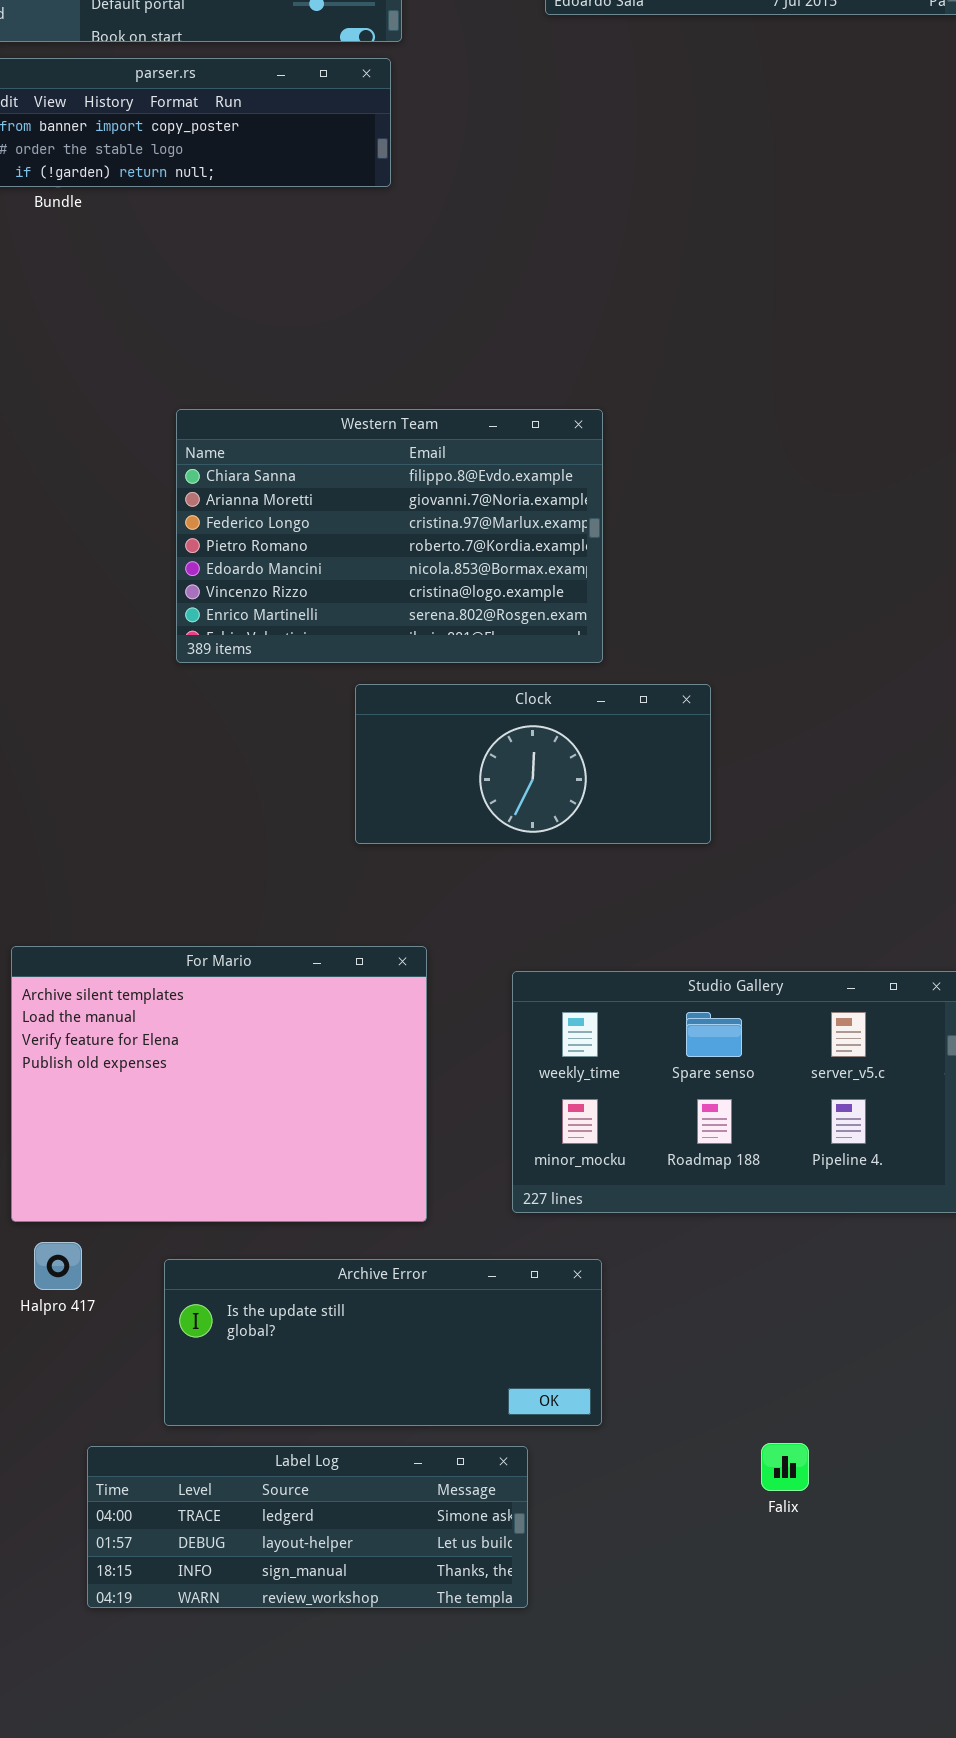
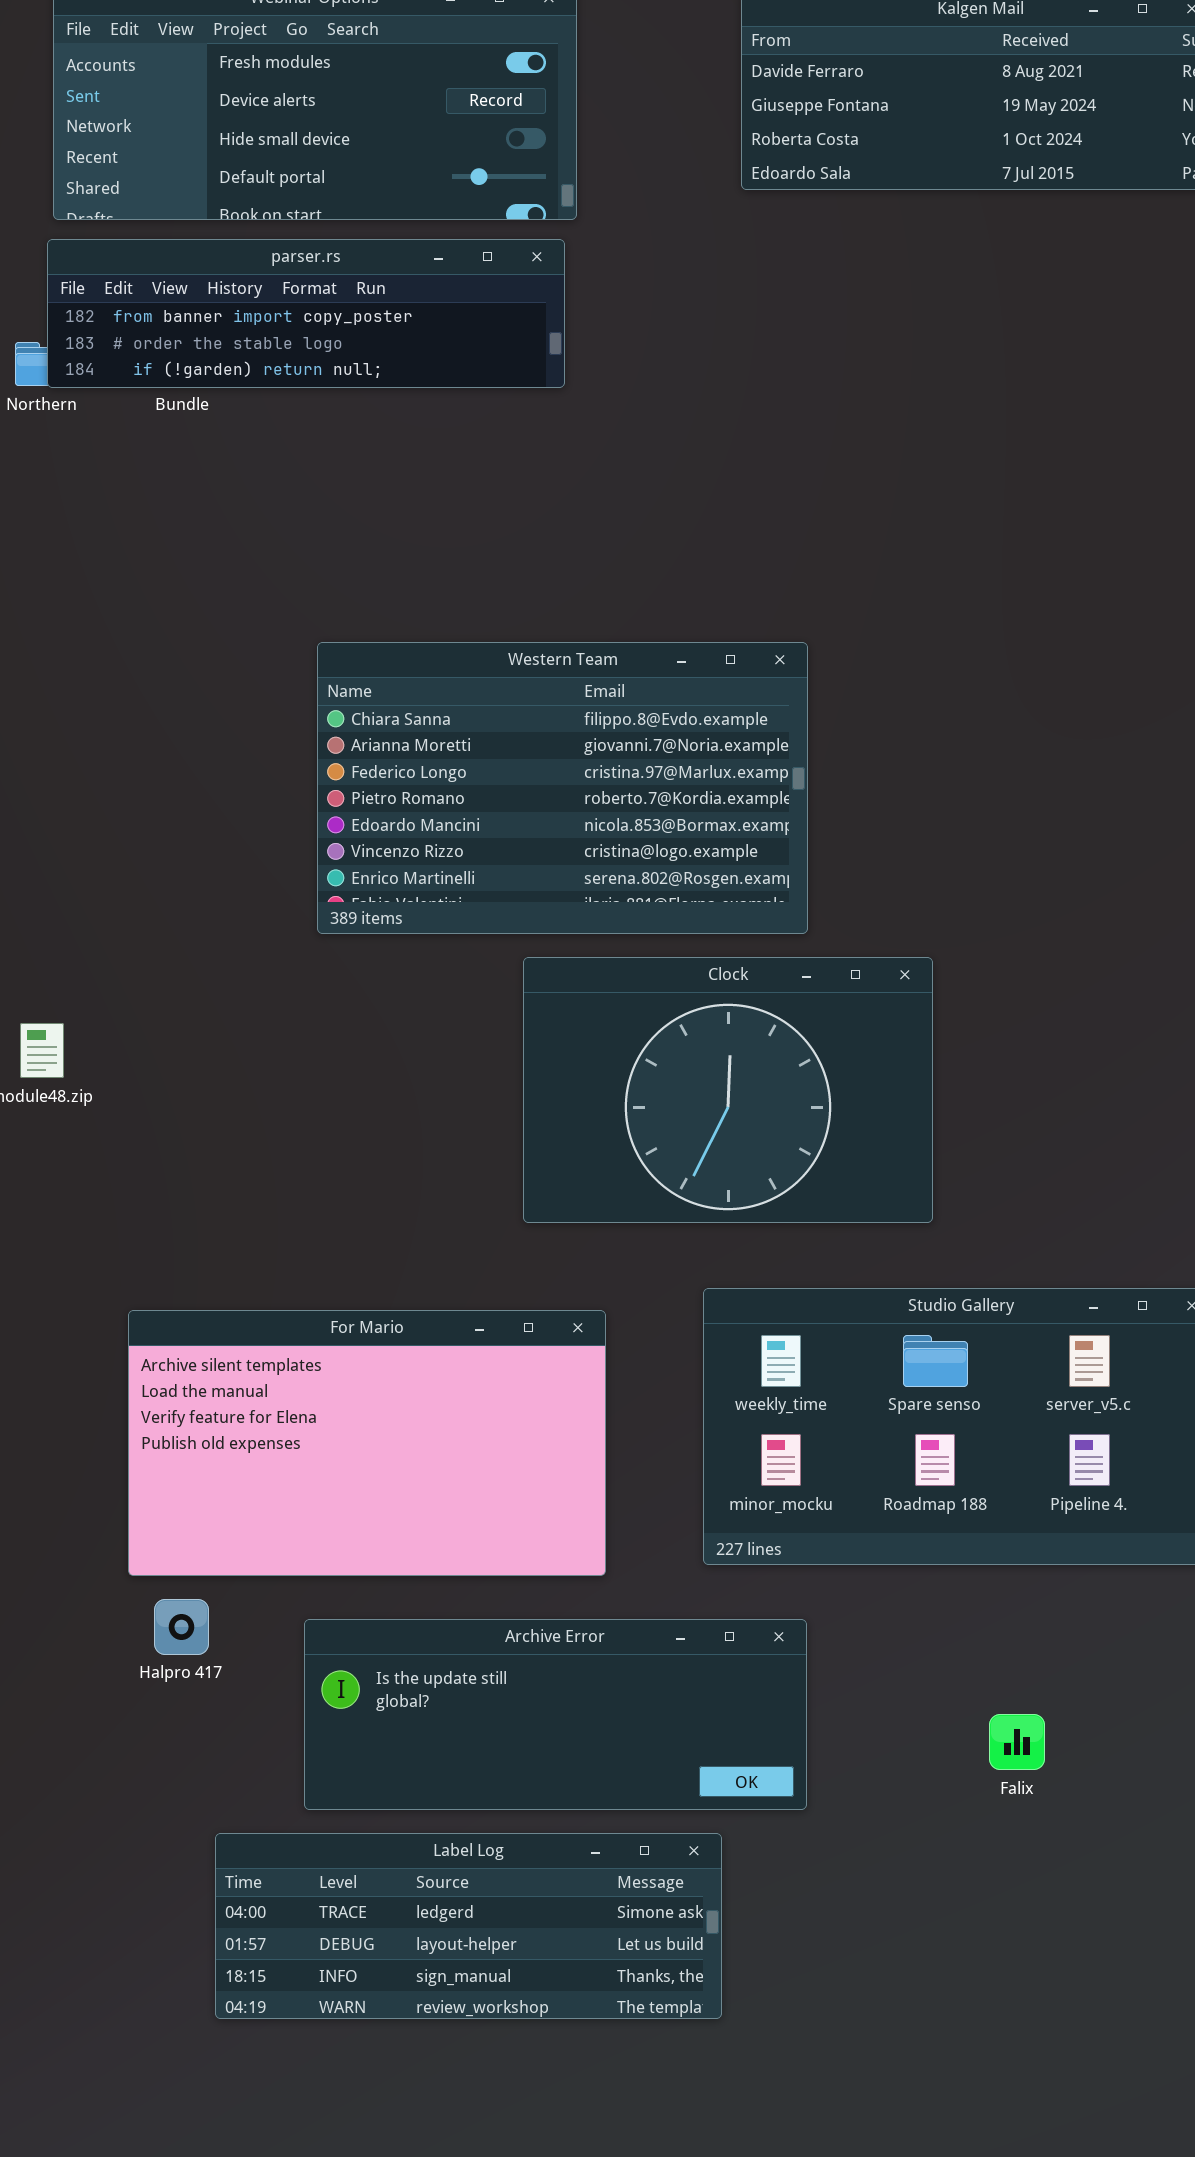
Clock: [355,684,711,844] -> [523,957,933,1223], resized
For Mario: [11,946,427,1222] -> [128,1310,606,1576], resized
Falix: [761,1443,809,1491] -> [989,1714,1045,1770], moved

